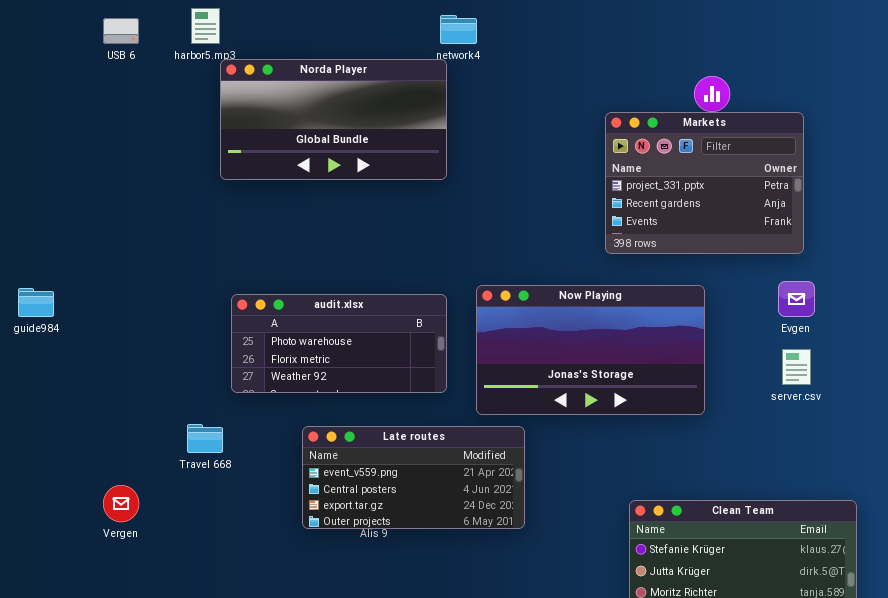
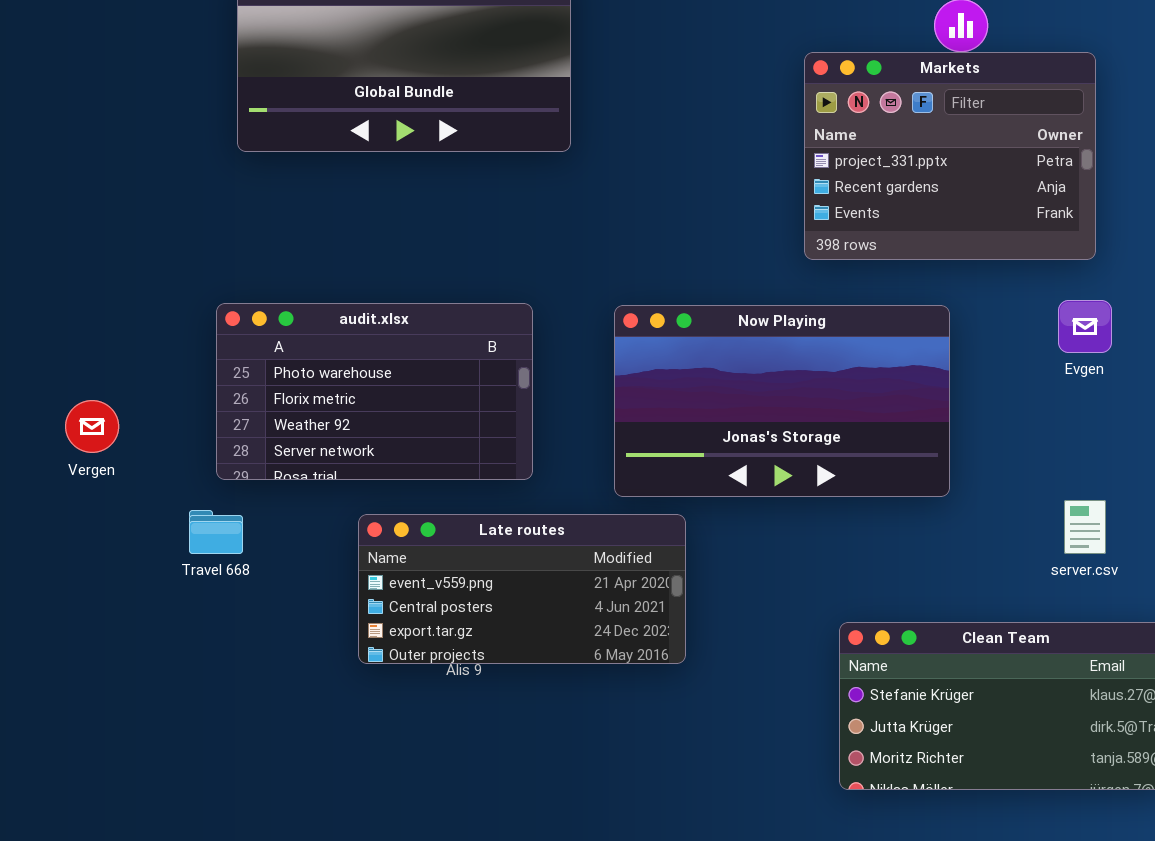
audit.xlsx: [231,294,447,393] -> [216,303,533,480], moved, resized
server.csv: [782,349,811,385] -> [1064,500,1106,554], moved
Vergen: [103,485,139,522] -> [65,400,119,453], moved

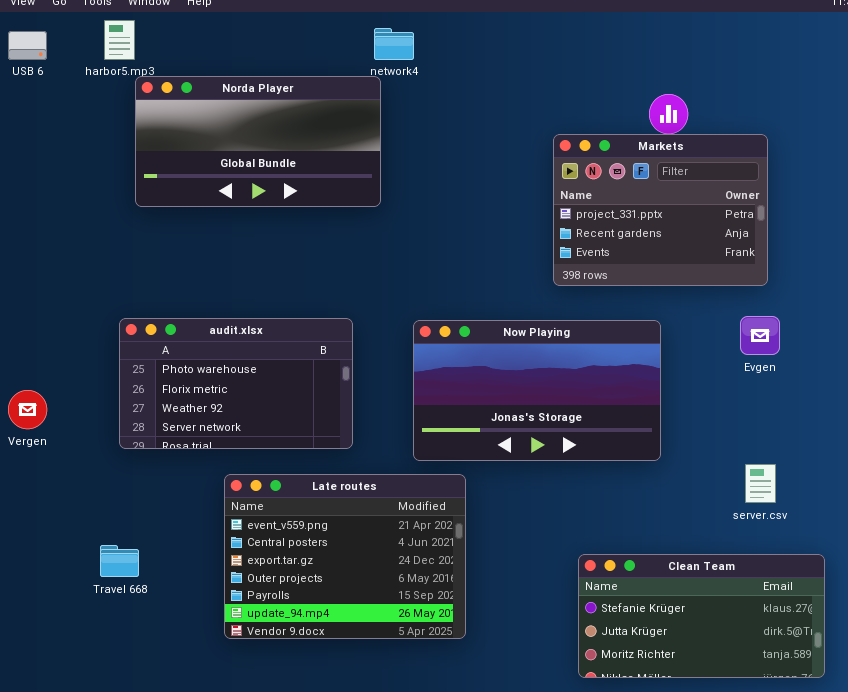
Travel 668: [189,510,243,554] -> [100,545,139,577], moved
Late routes: [358,514,686,664] -> [224,474,466,639], resized

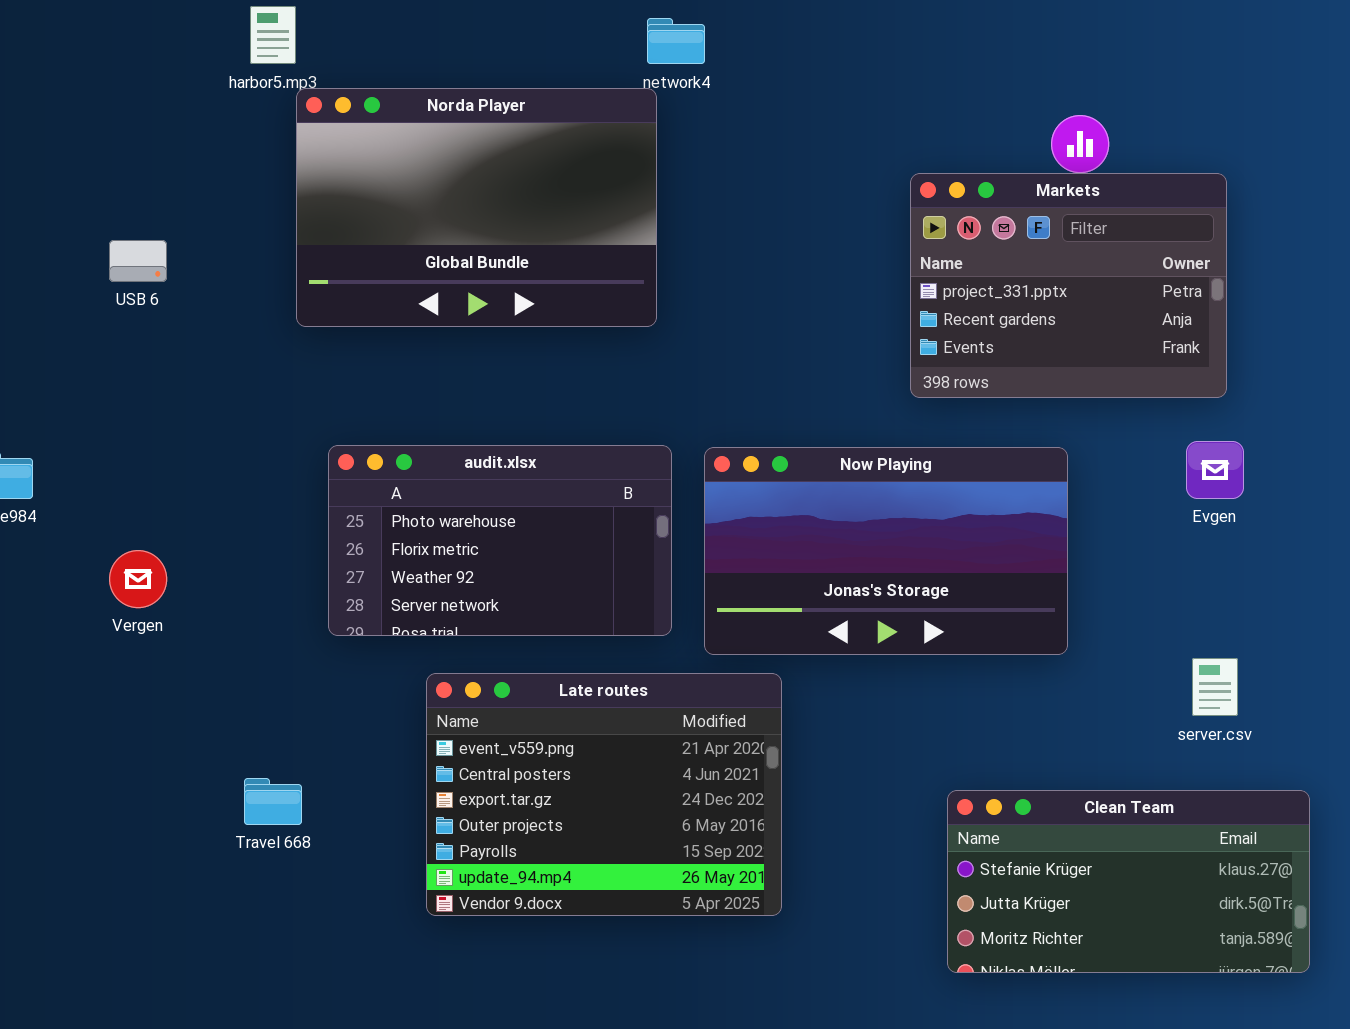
USB 6: [8,31,47,60] -> [109,240,167,282], moved
Norda Player: [135,76,381,207] -> [296,88,657,327], resized
audit.xlsx: [119,318,353,449] -> [328,445,672,636], moved

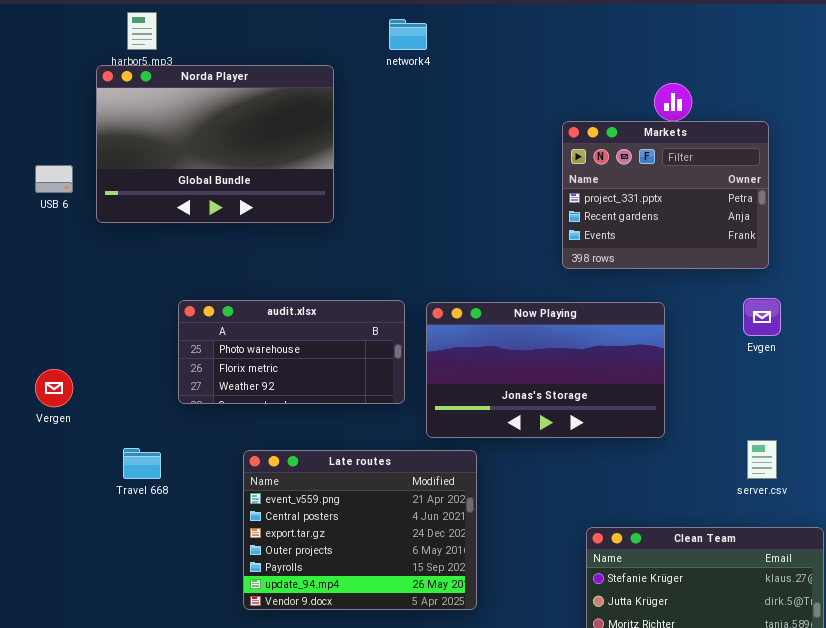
Norda Player: [296,88,657,327] -> [96,65,334,223], moved
audit.xlsx: [328,445,672,636] -> [178,300,405,404], resized
Travel 668: [244,778,302,825] -> [123,448,161,479], moved

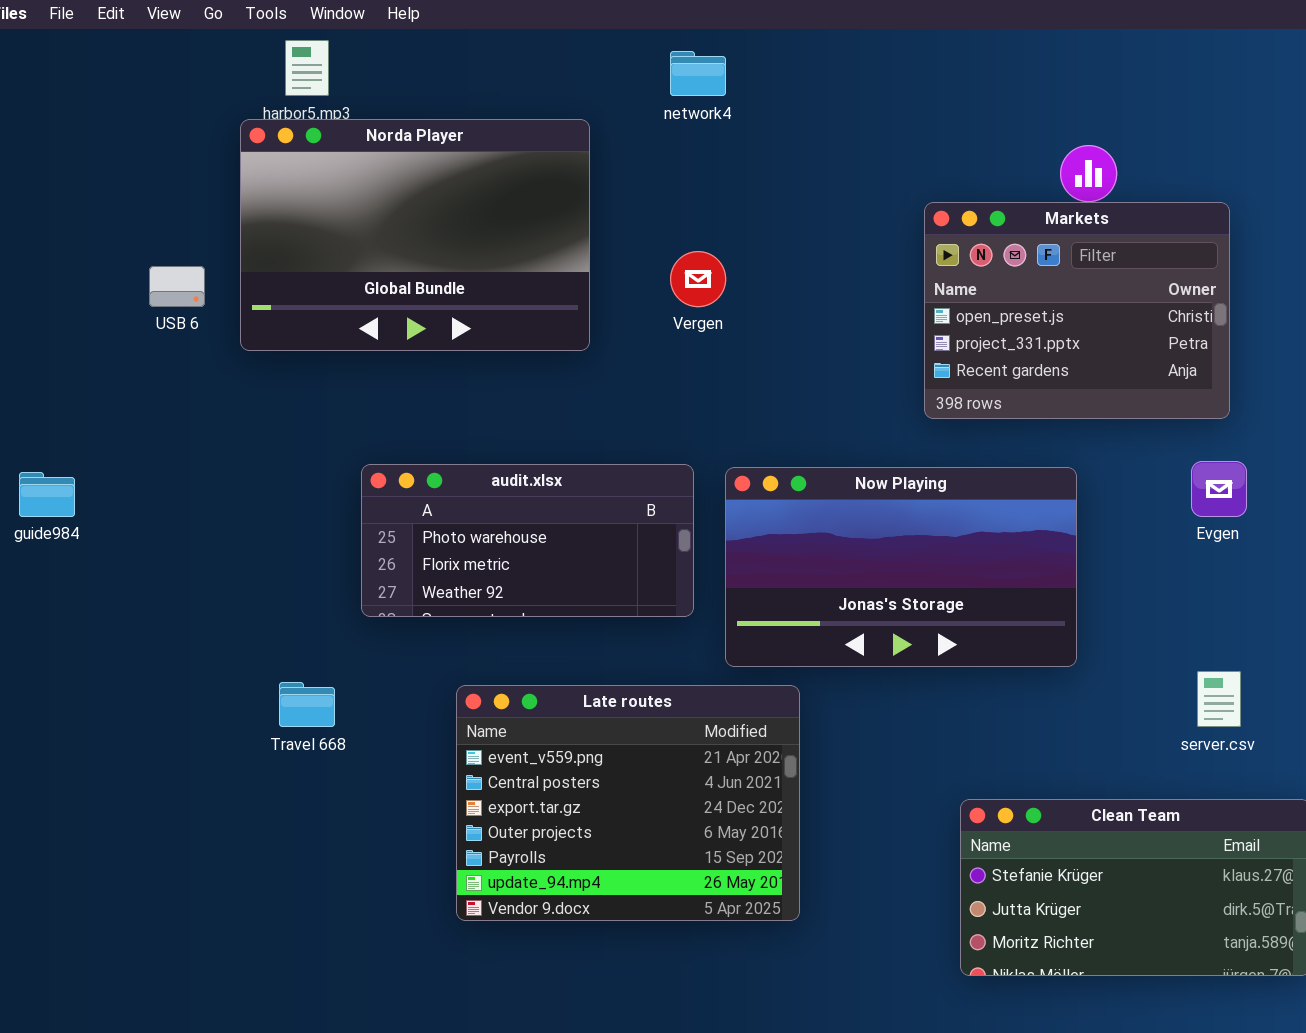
Markets: [562,121,769,269] -> [924,202,1230,419], scrolled up 1 row
Vergen: [35,369,73,407] -> [670,251,726,307], moved

